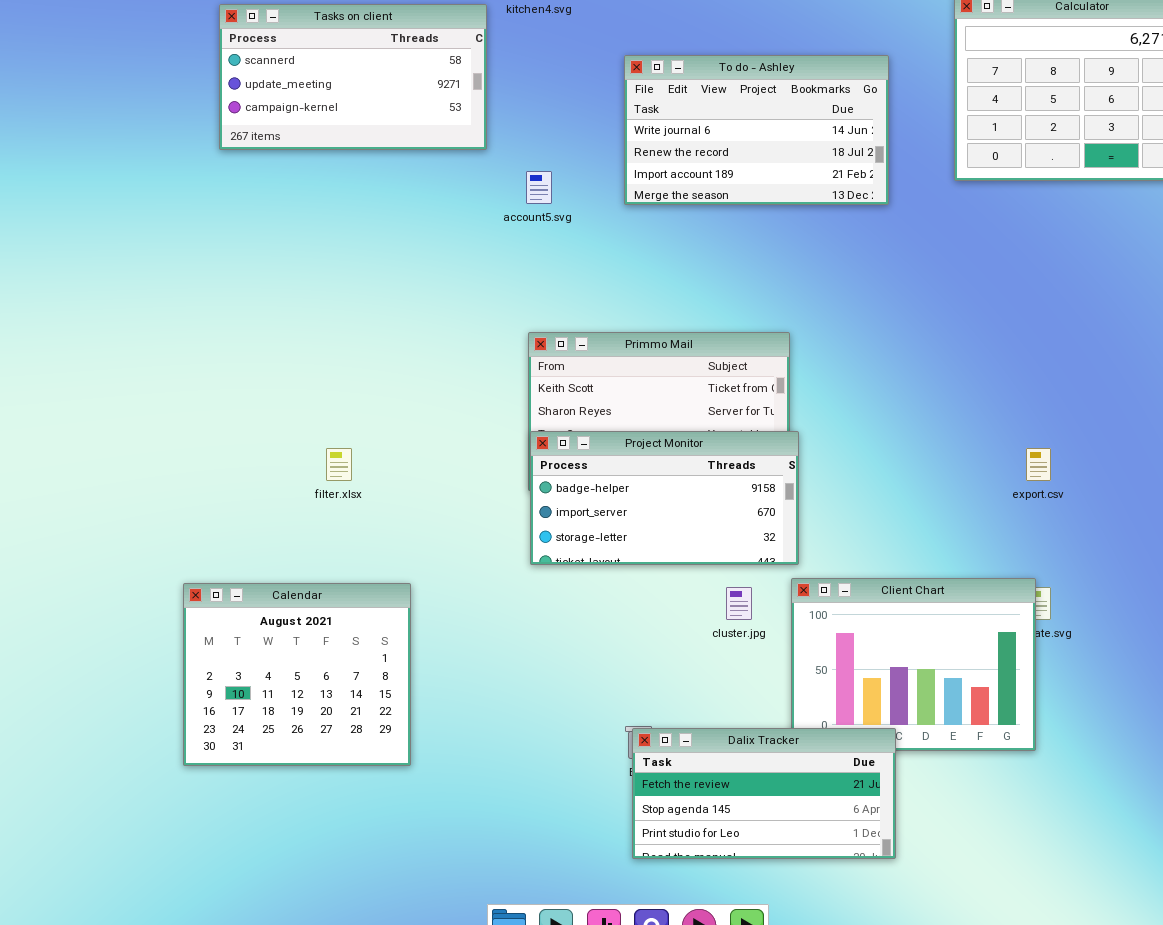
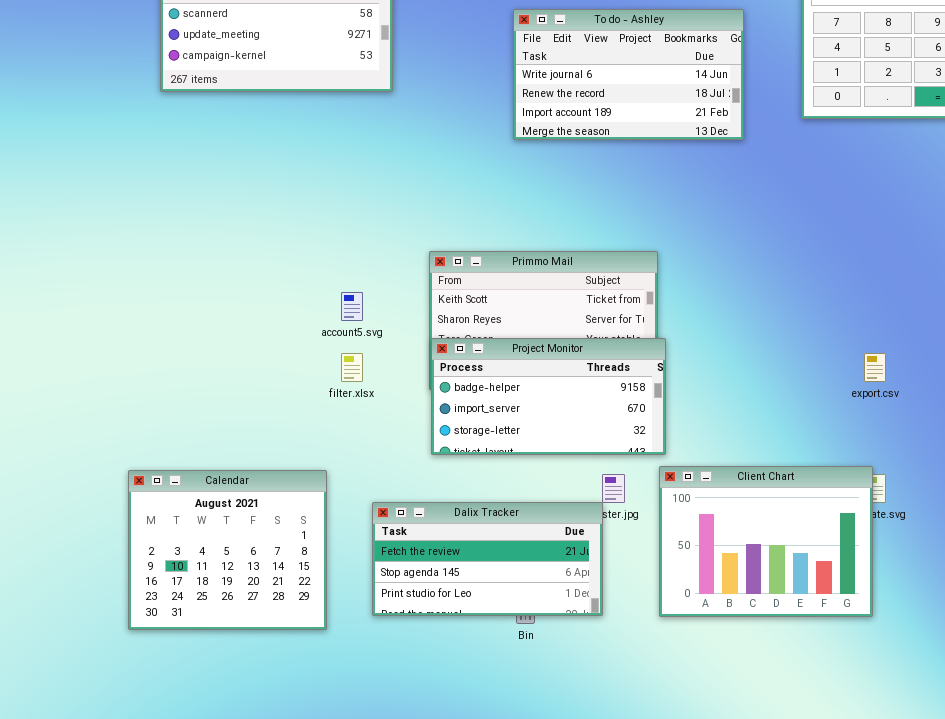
account5.svg: [526,171,552,204] -> [341,292,363,321], moved
filter.xlsx: [326,448,352,481] -> [341,353,363,382], moved
Dalix Tracker: [632,728,896,859] -> [372,502,603,616], moved

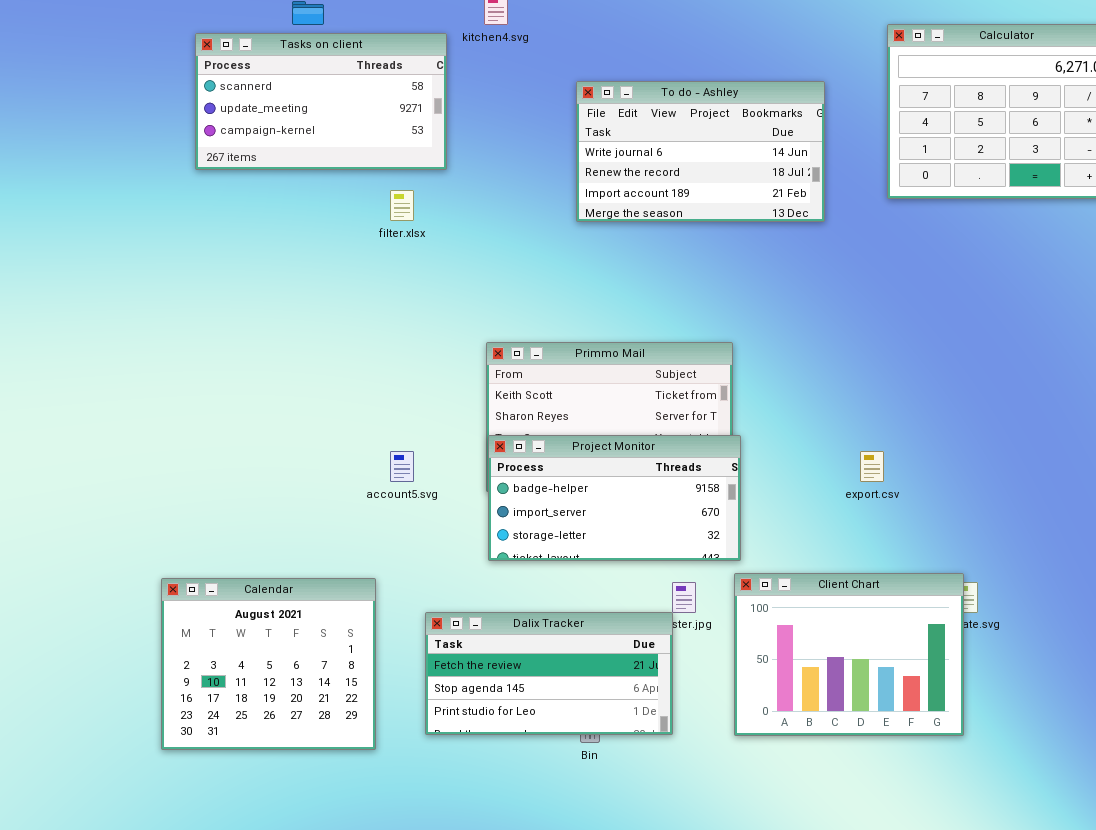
account5.svg: [341,292,363,321] -> [390,451,414,482], moved
filter.xlsx: [341,353,363,382] -> [390,190,414,221], moved
export.csv: [864,353,886,382] -> [860,451,884,482], moved

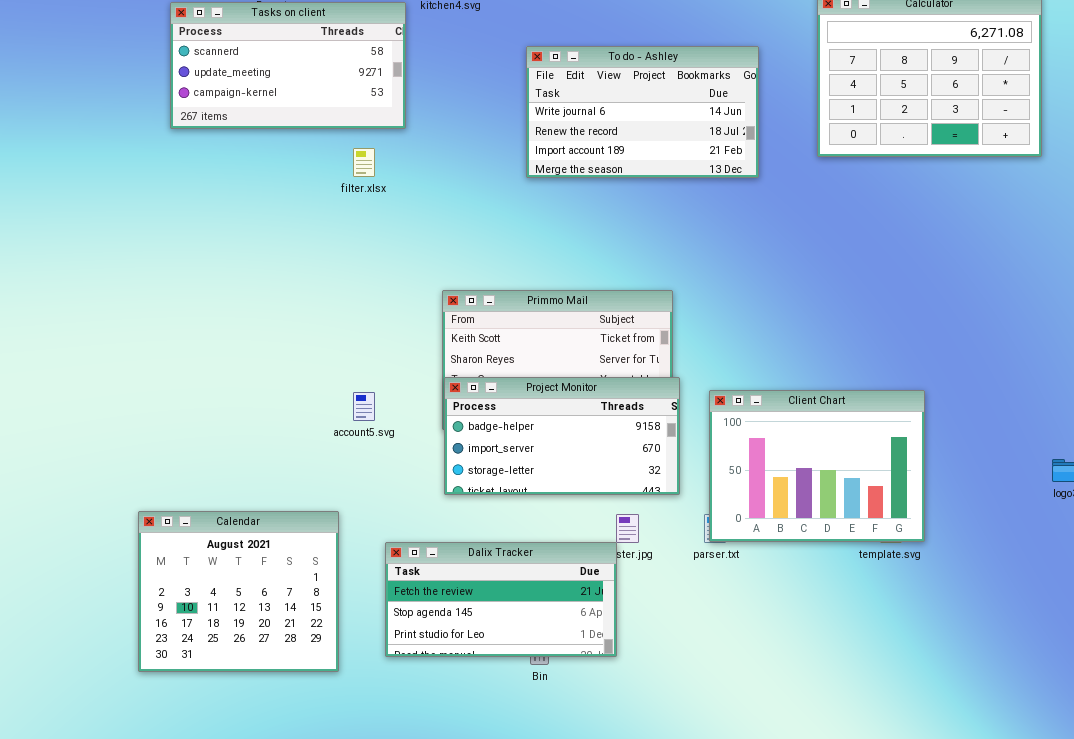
Client Chart: [734,573,964,736] -> [709,390,925,542], moved

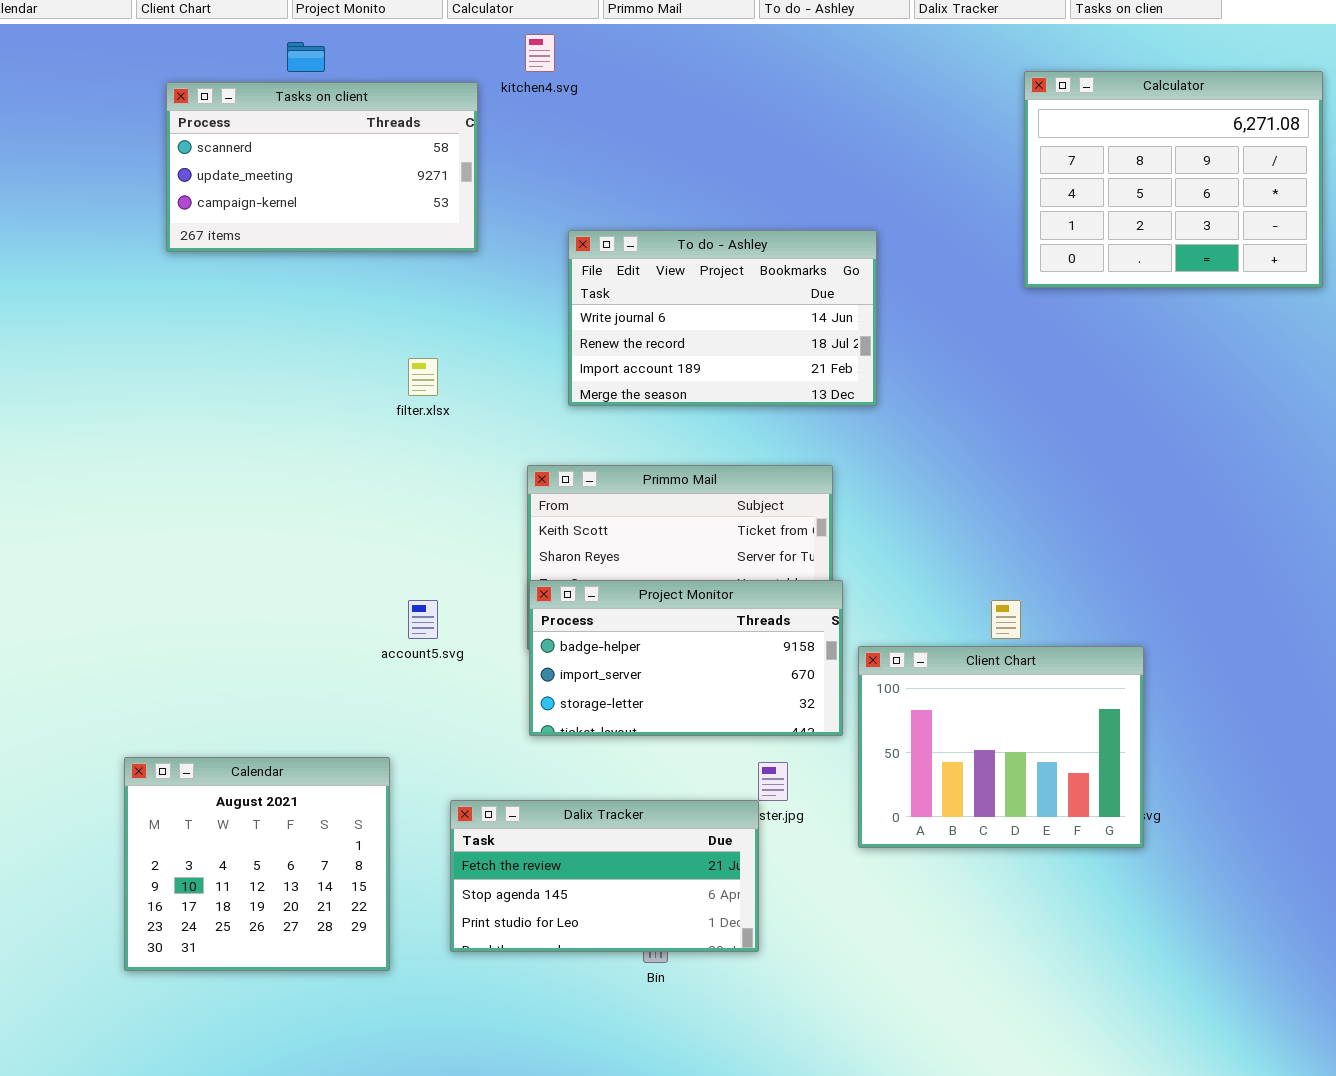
To do - Ashley: [526,46,759,178] -> [568,230,877,406], moved
filter.xlsx: [353,148,375,177] -> [408,358,438,396], moved
Client Chart: [709,390,925,542] -> [858,646,1144,848], moved

